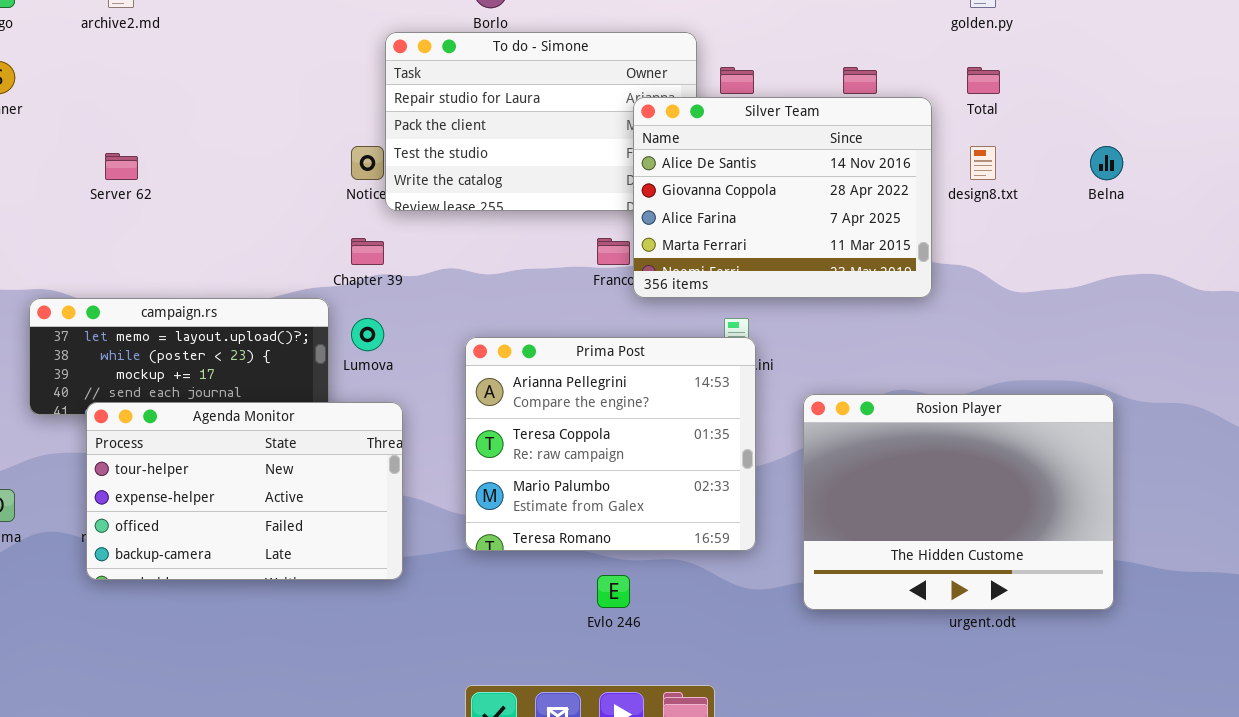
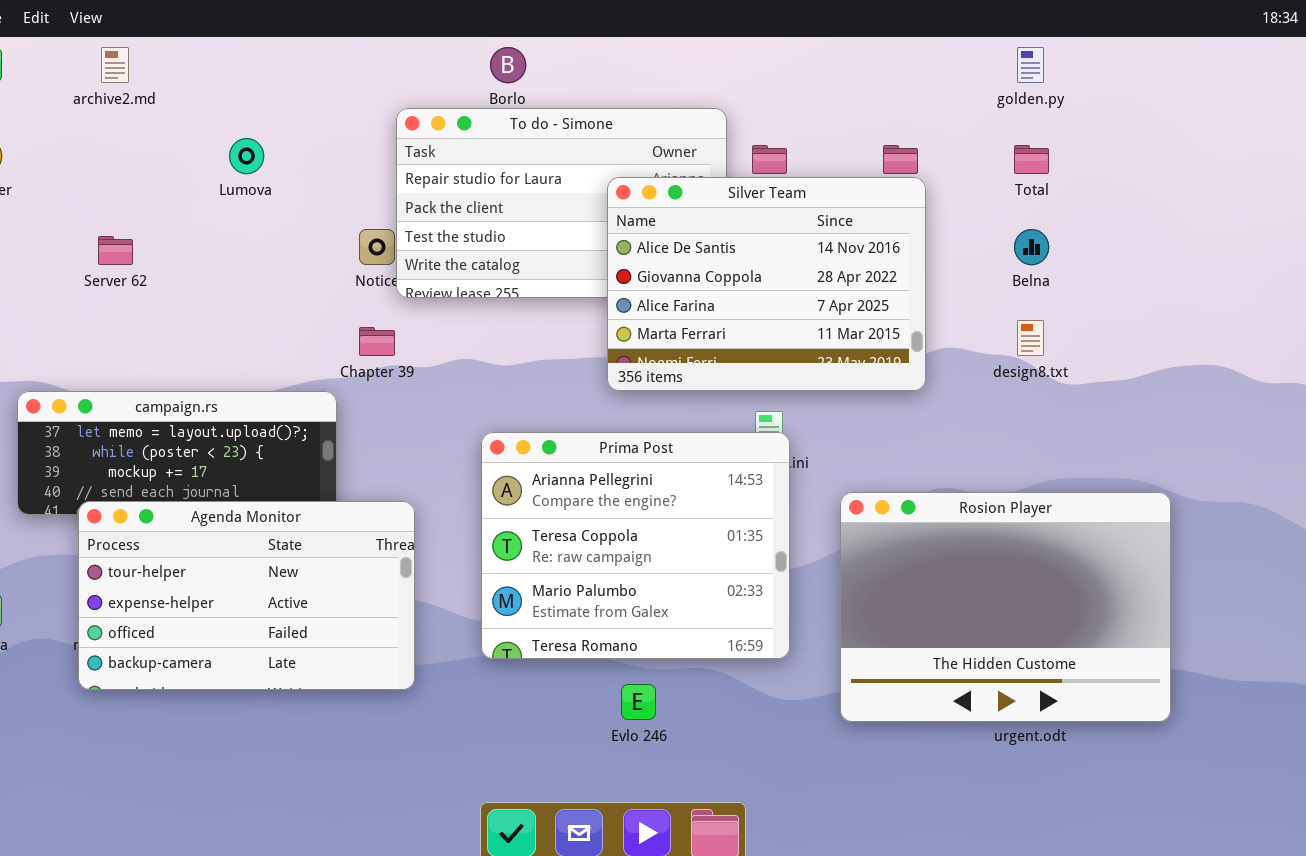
Silver Team: [633,97,932,298] -> [607,177,926,391], moved
design8.txt: [970,146,996,180] -> [1017,320,1044,356], moved
Belna: [1090,146,1123,180] -> [1014,229,1049,265], moved
Lumova: [351,318,384,351] -> [229,138,264,174], moved

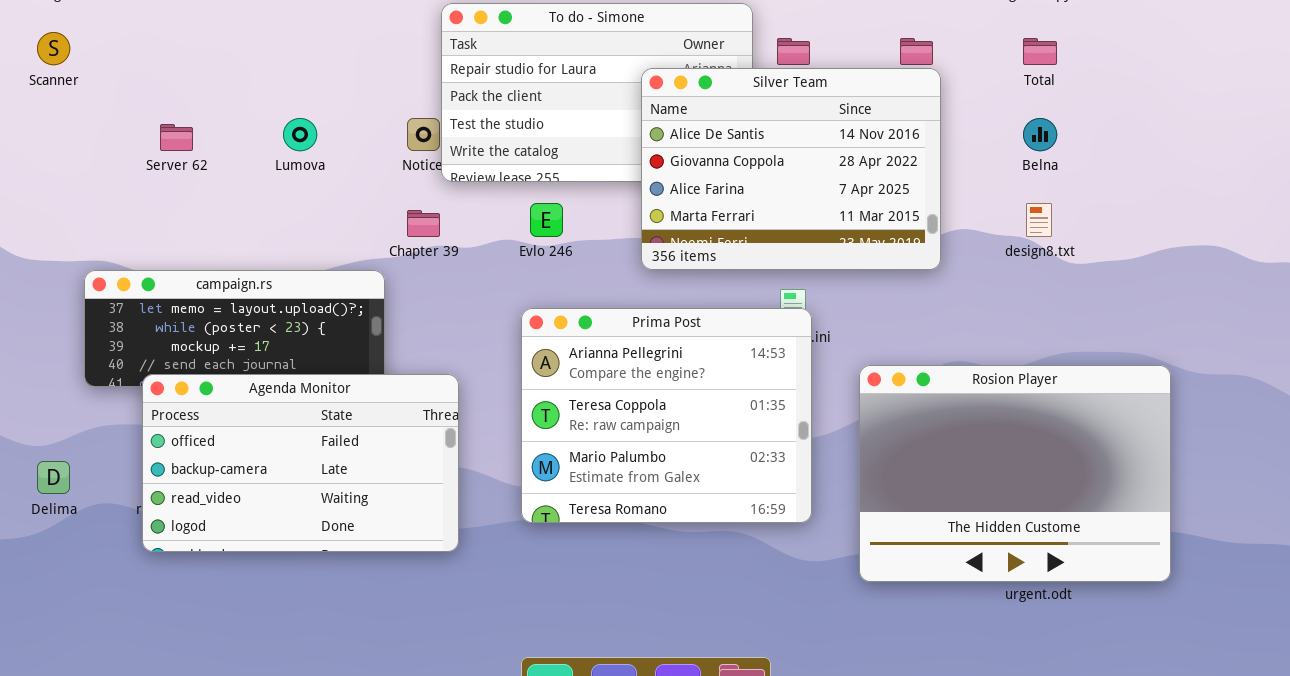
Lumova: [229,138,264,174] -> [283,118,317,151], moved
Agenda Monitor: [78,501,415,690] -> [142,374,459,552], scrolled down 2 rows
Evlo 246: [621,684,656,720] -> [530,203,563,237], moved

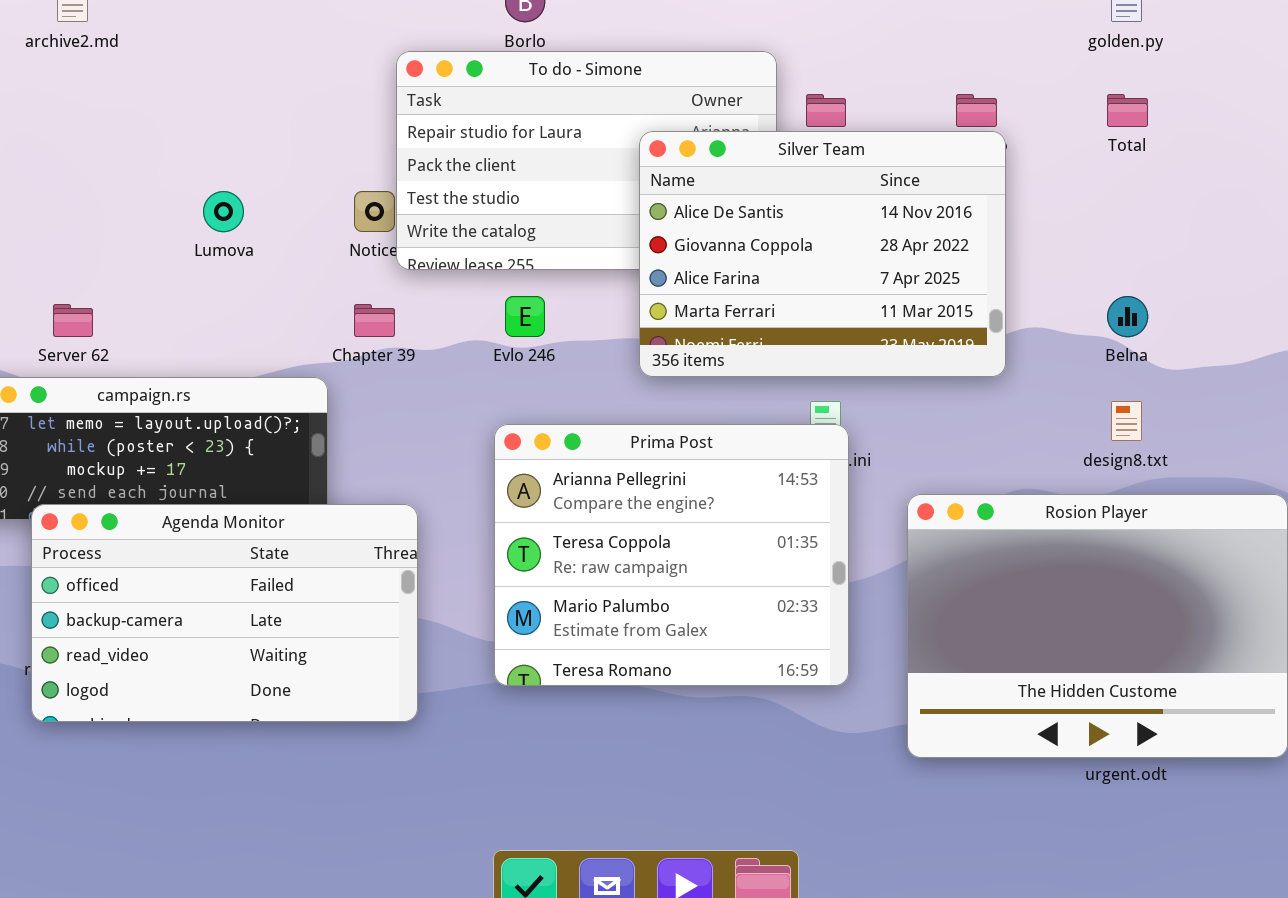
Belna: [1023,118,1057,151] -> [1107,296,1148,337], moved
Server 62: [160,124,193,151] -> [53,304,93,337], moved
design8.txt: [1026,203,1052,237] -> [1111,401,1142,441], moved

